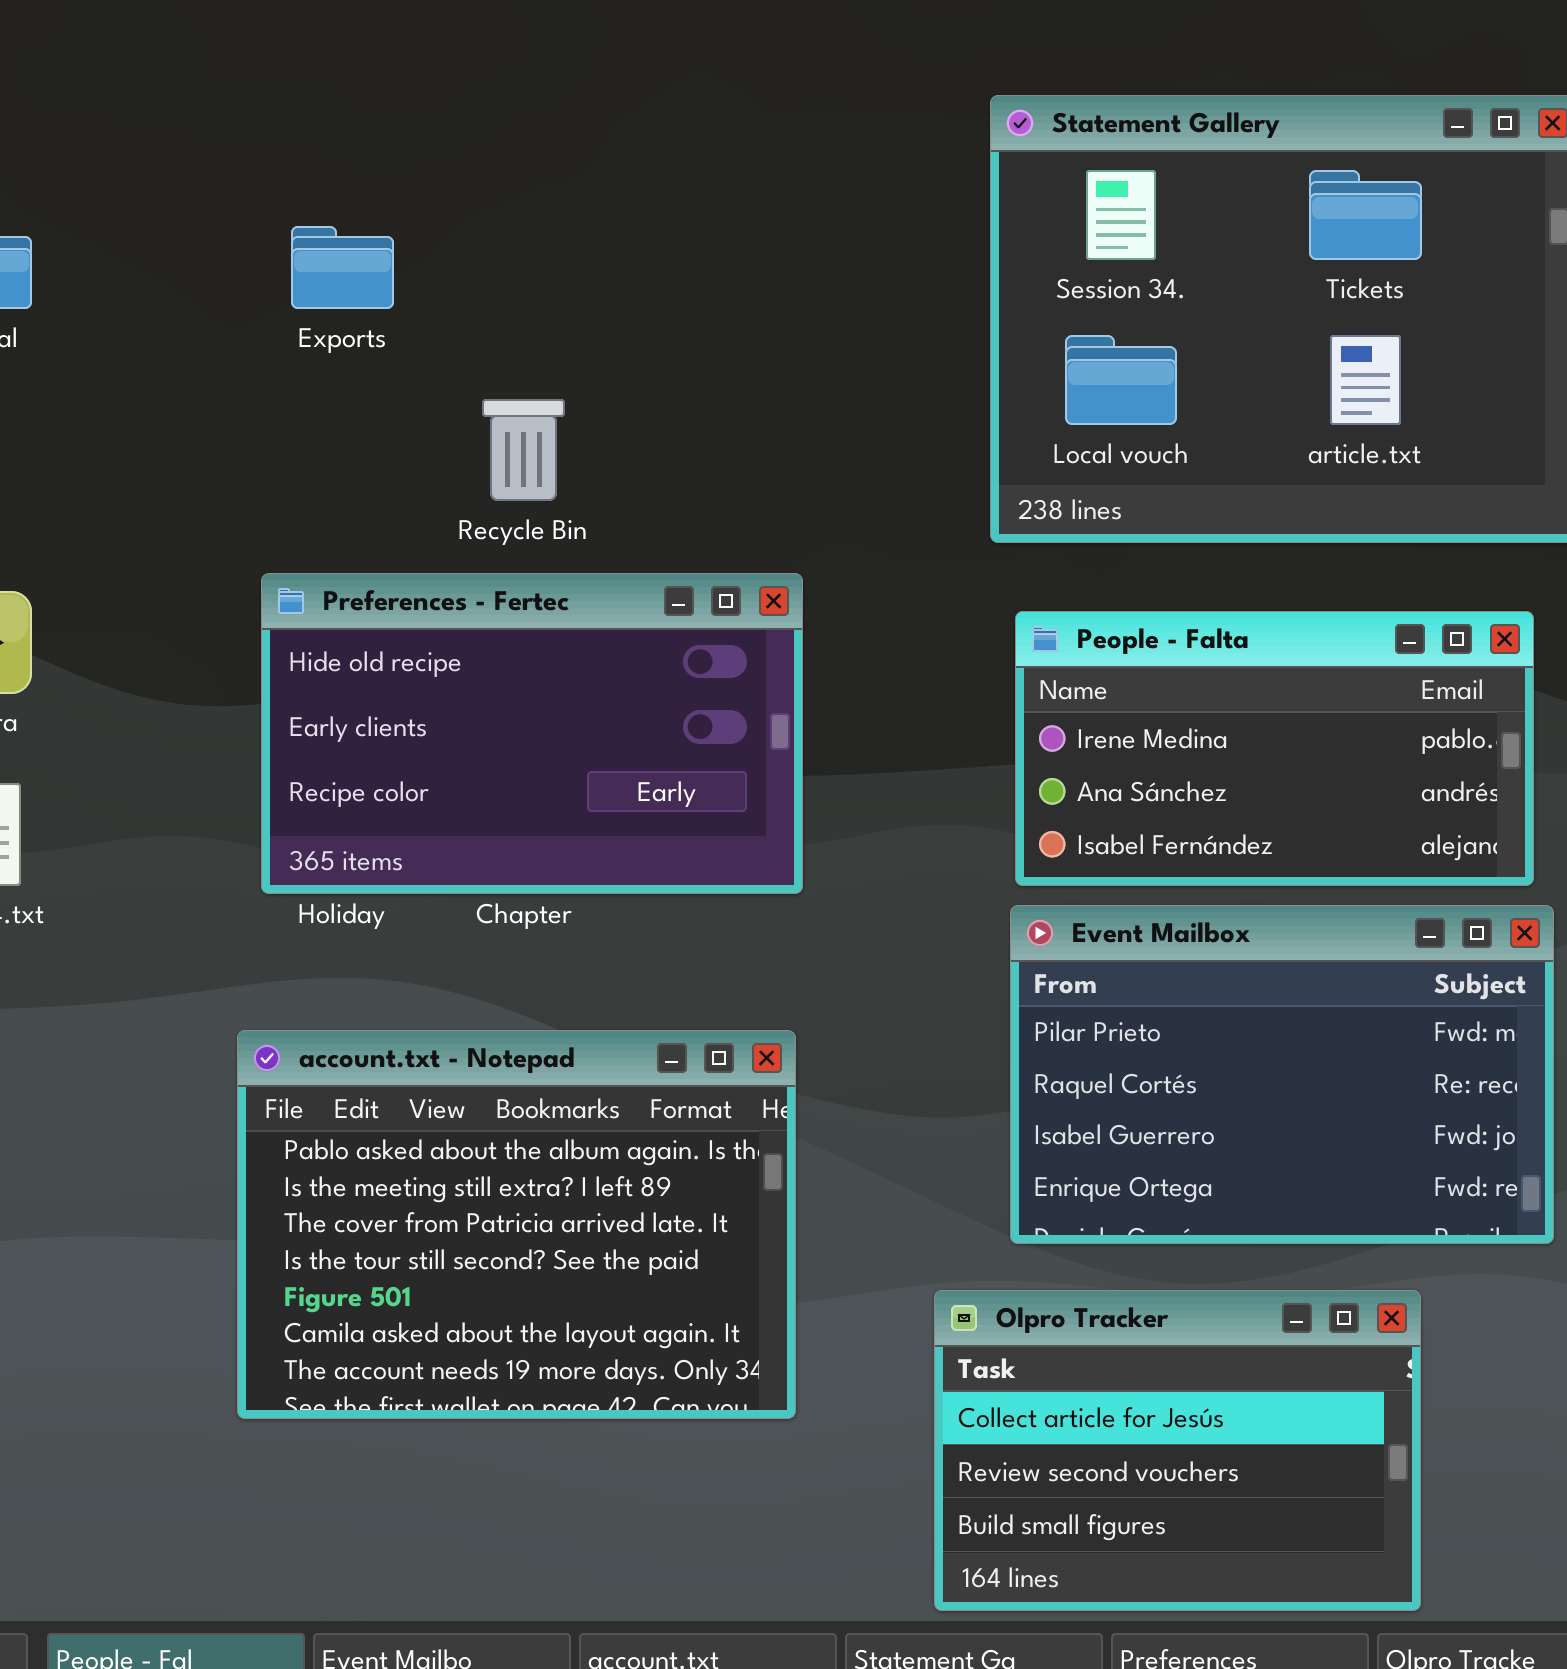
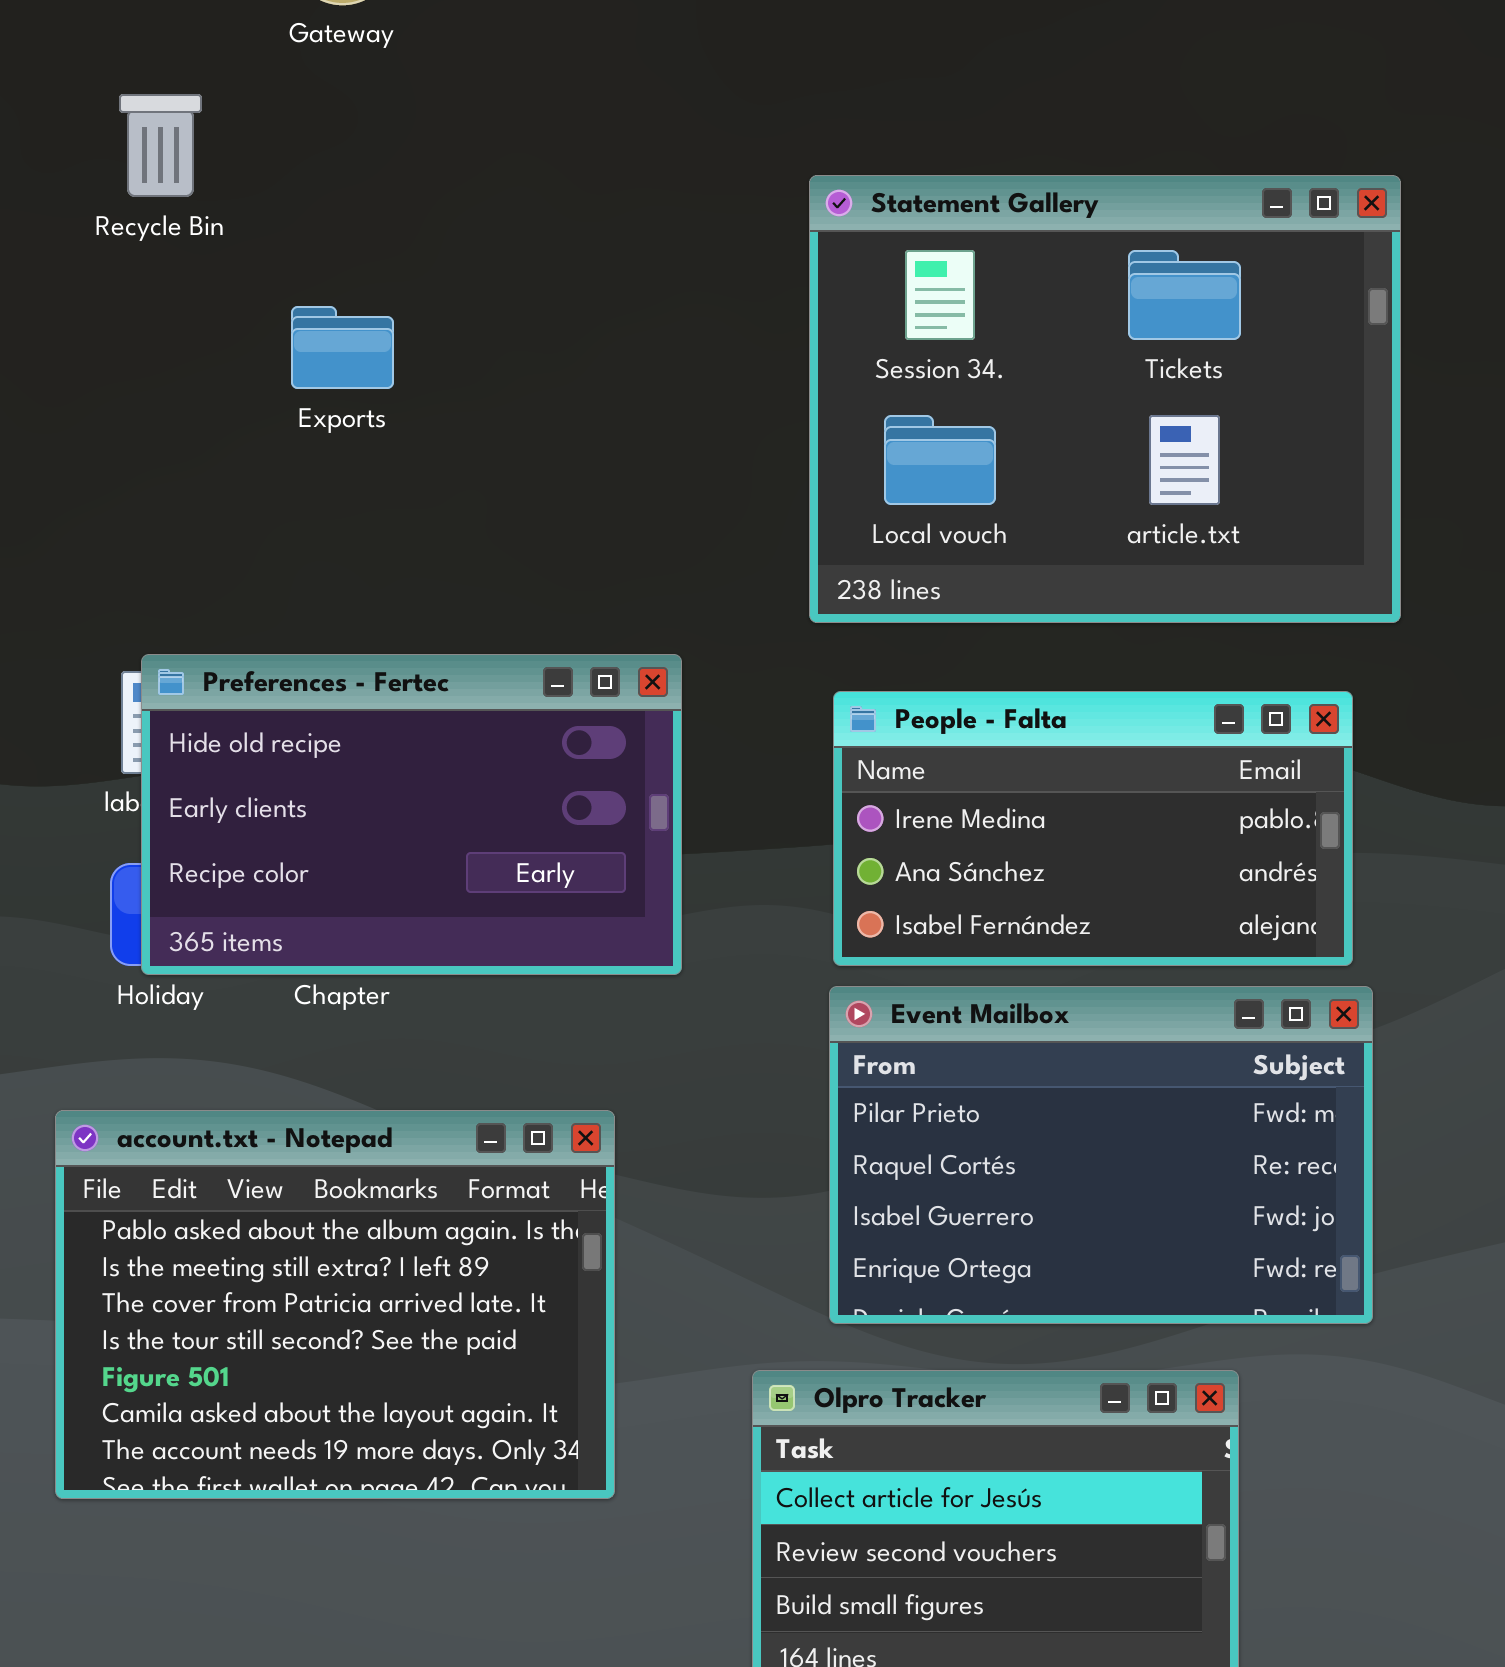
Exports: [291,226,394,309] -> [291,306,394,389], moved
Recycle Bin: [482,399,565,501] -> [119,94,202,197], moved
Preferences - Fertec: [261,573,803,894] -> [141,654,682,975], moved

